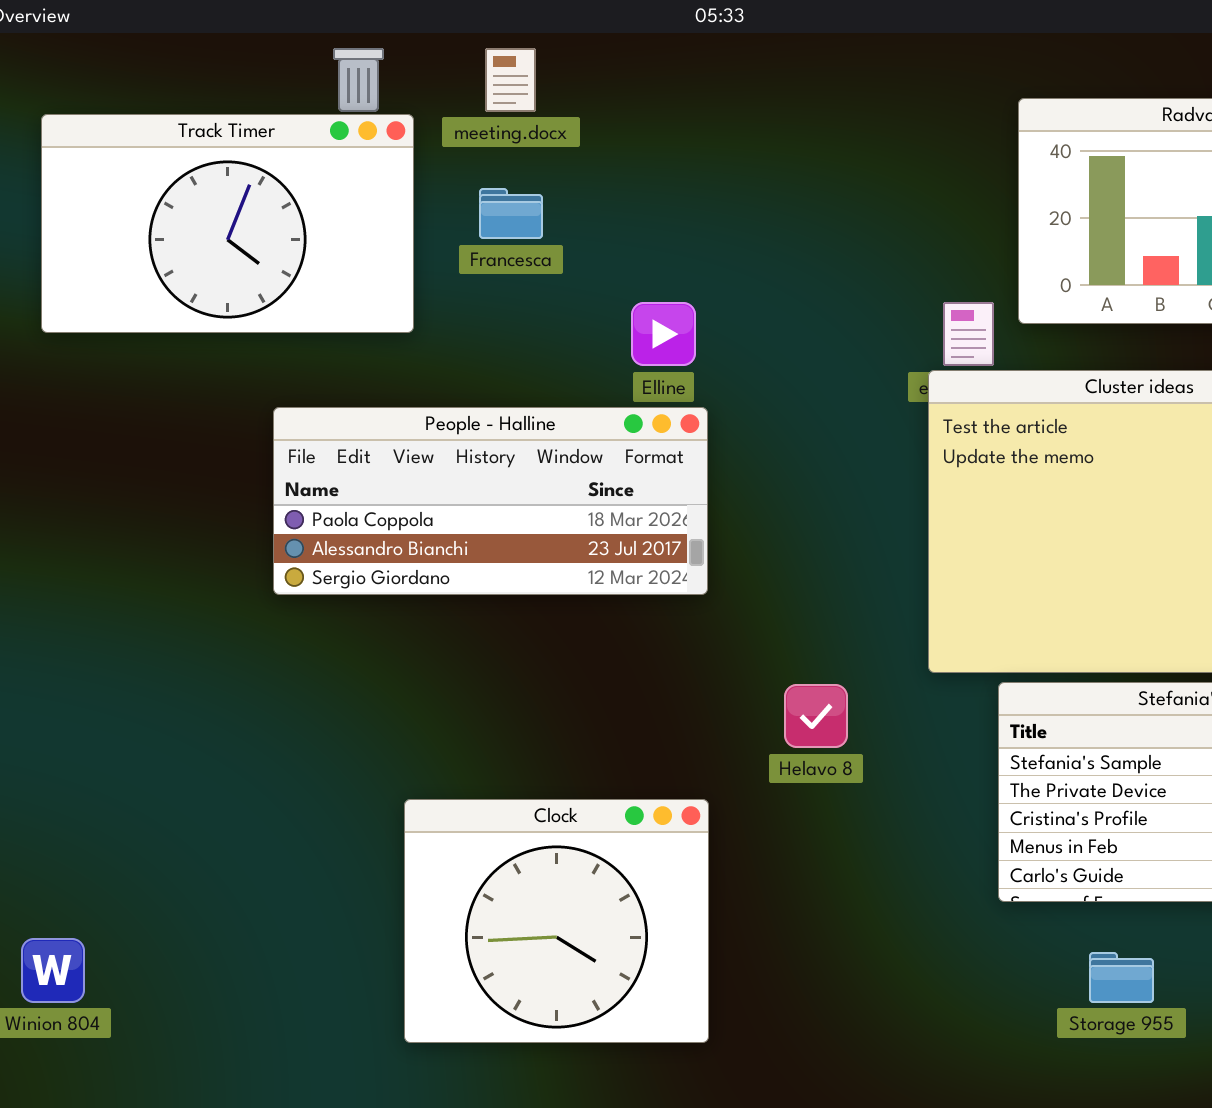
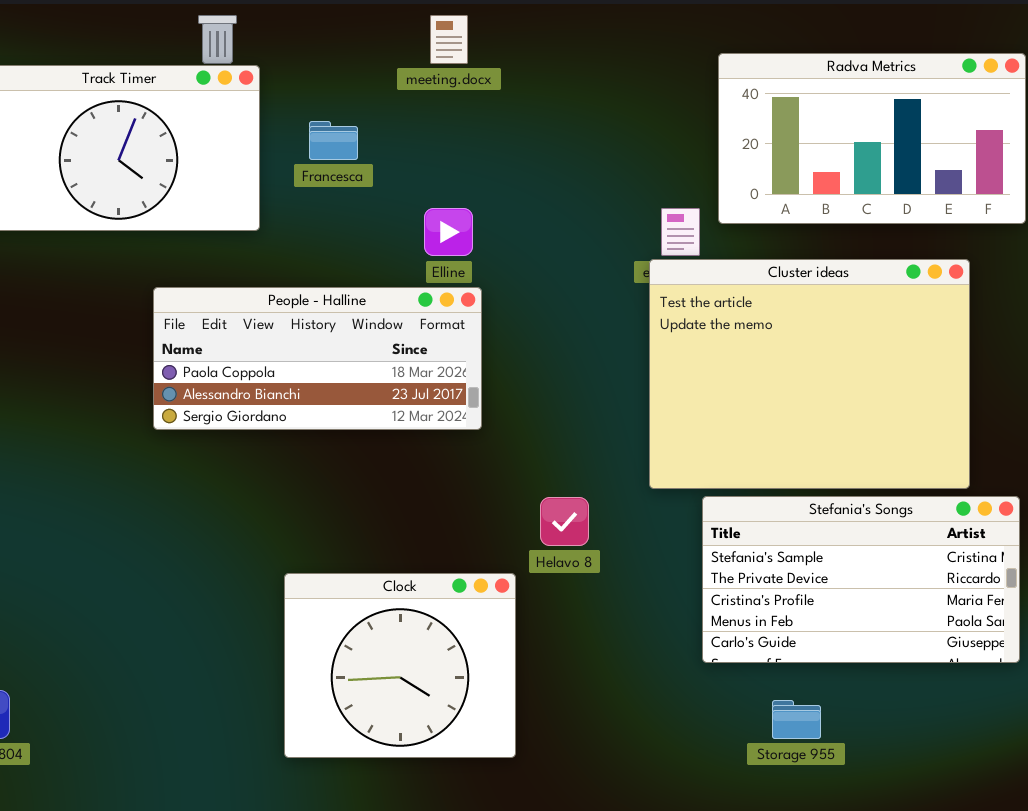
meeting.docx: [485,48,536,112] -> [430,15,468,64], moved
Clock: [404,799,709,1043] -> [284,573,516,758], moved

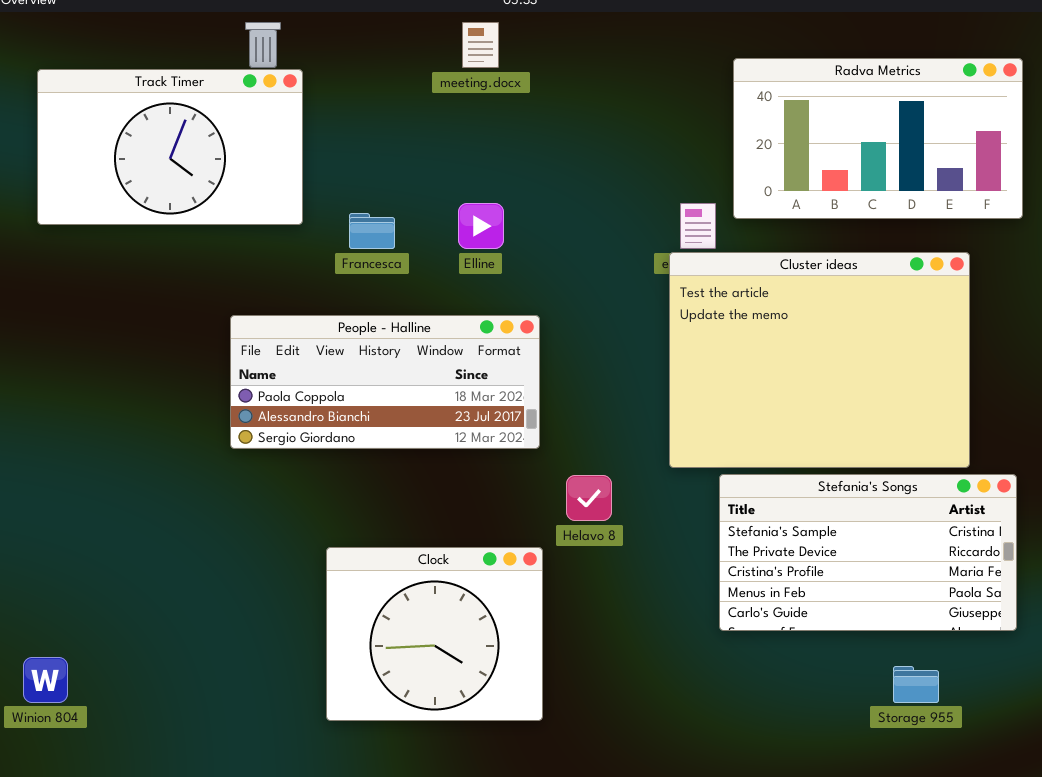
Francesca: [309,121,358,160] -> [349,213,395,249], moved
People - Halline: [153,287,482,430] -> [230,315,540,449], moved
Storage 955: [772,700,821,739] -> [893,666,939,703], moved

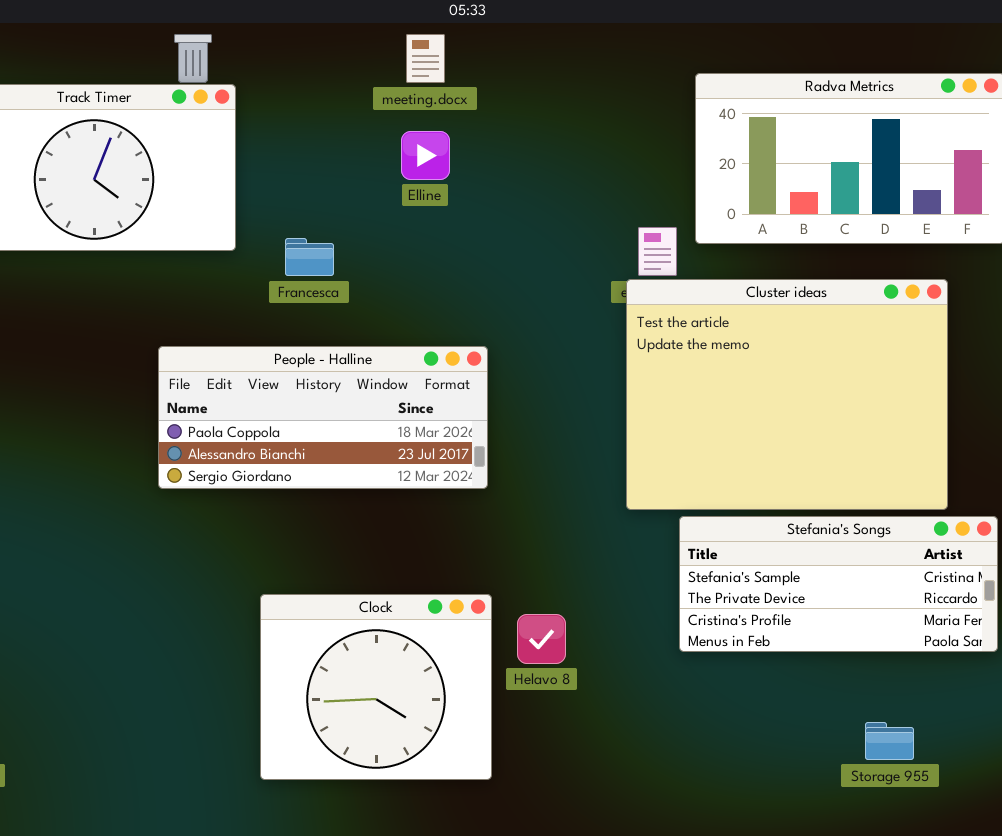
Elline: [458,203,504,249] -> [401,131,450,180], moved
Stefania's Songs: [719,474,1017,631] -> [679,516,998,652], resized
Helavo 8: [566,475,612,521] -> [517,614,566,664], moved

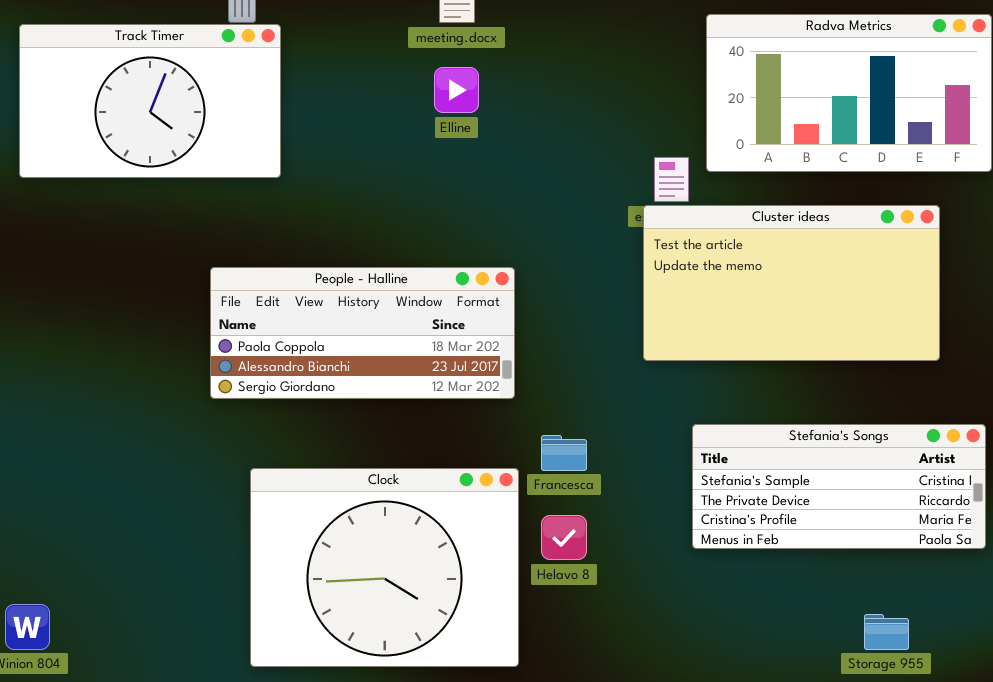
Francesca: [285,238,334,276] -> [541,435,587,471], moved
Cluster ideas: [626,279,948,510] -> [643,205,940,361], resized
Clock: [260,594,492,780] -> [250,468,519,667], resized

